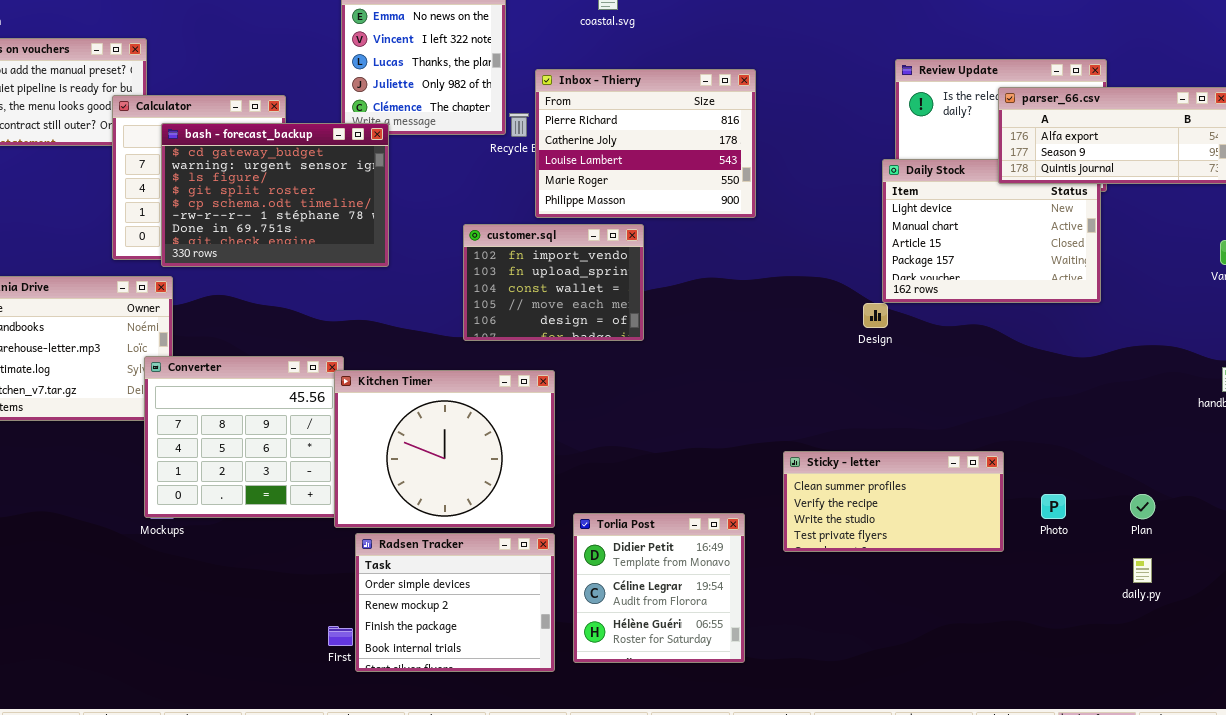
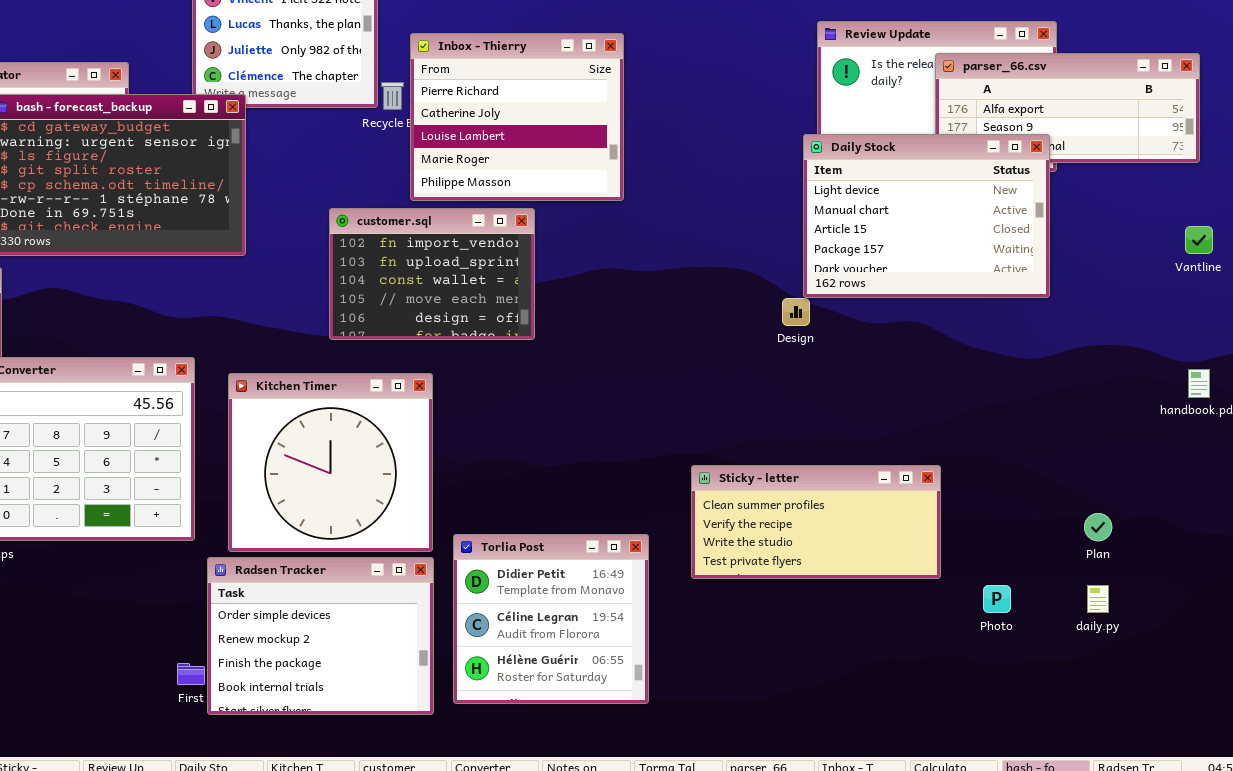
Inbox - Thierry: [535,69,756,218] -> [410,33,624,201], resized
Daily Stock: [882,159,1101,303] -> [803,134,1050,298], raised
Kitchen Timer: [334,370,555,528] -> [228,373,433,552], resized
Photo: [1041,494,1066,519] -> [983,585,1011,613], moved

